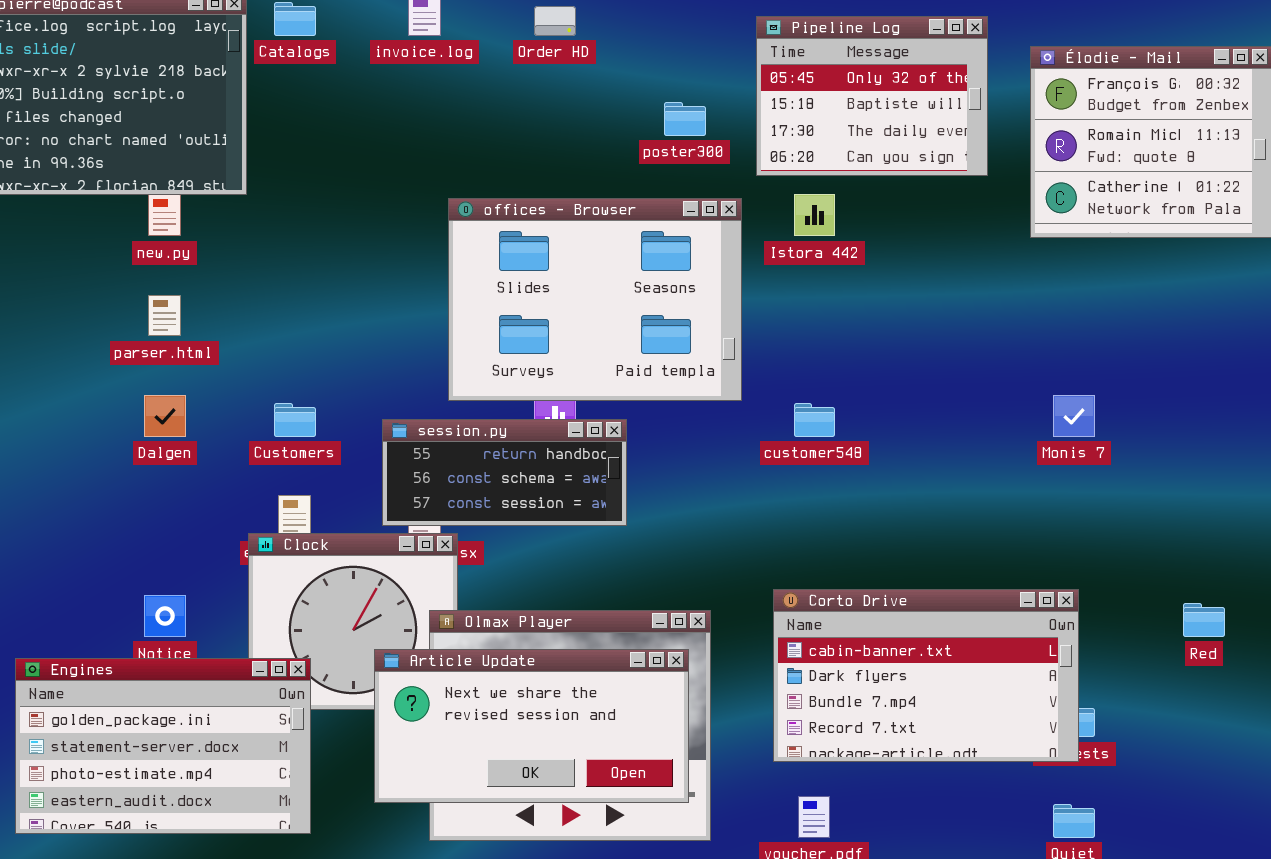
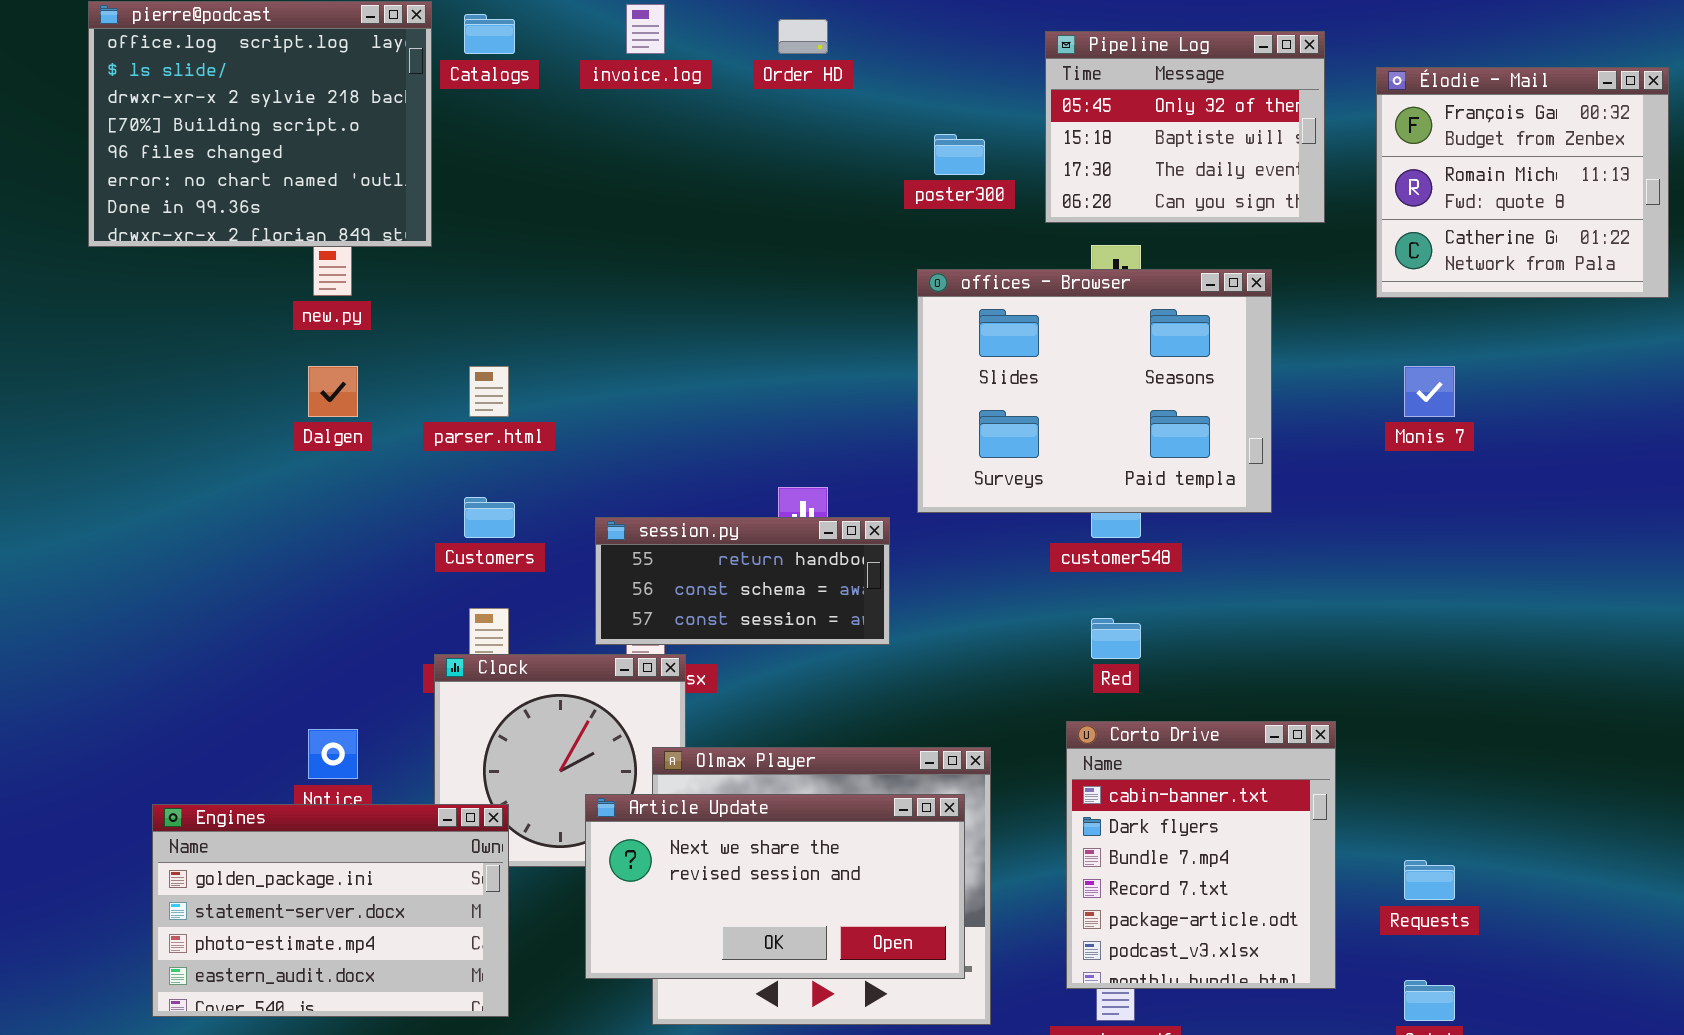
offices - Browser: [448,198,742,401] -> [917,269,1272,513], moved
parser.html: [148,295,181,336] -> [469,366,509,417], moved
Dalgen: [144,395,186,437] -> [308,366,358,417], moved
Monis 7: [1053,395,1095,437] -> [1404,366,1455,417], moved
Corto Drive: [773,589,1079,762] -> [1066,721,1336,989], resized
Red: [1183,603,1225,637] -> [1091,618,1141,659], moved

